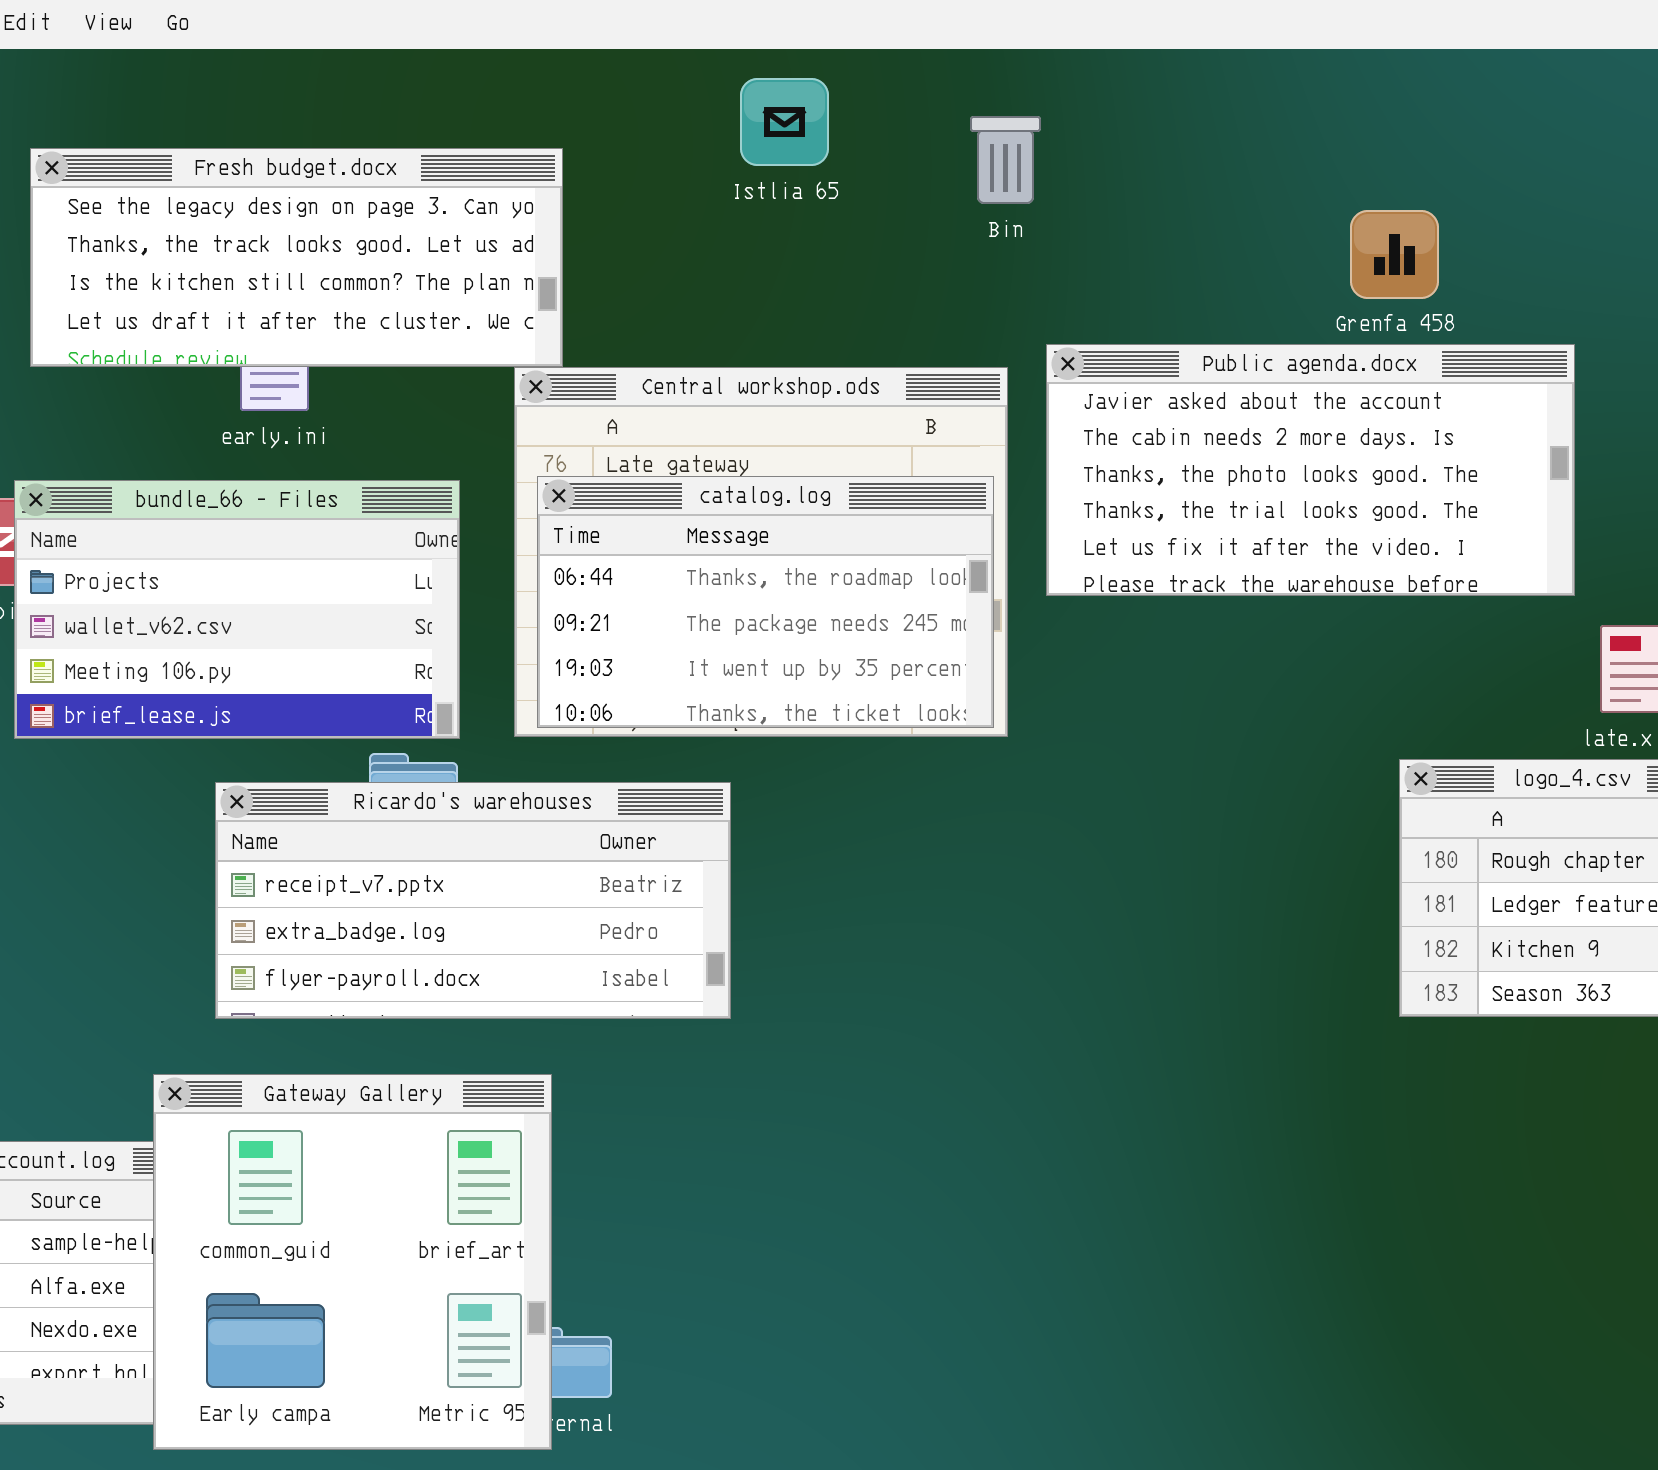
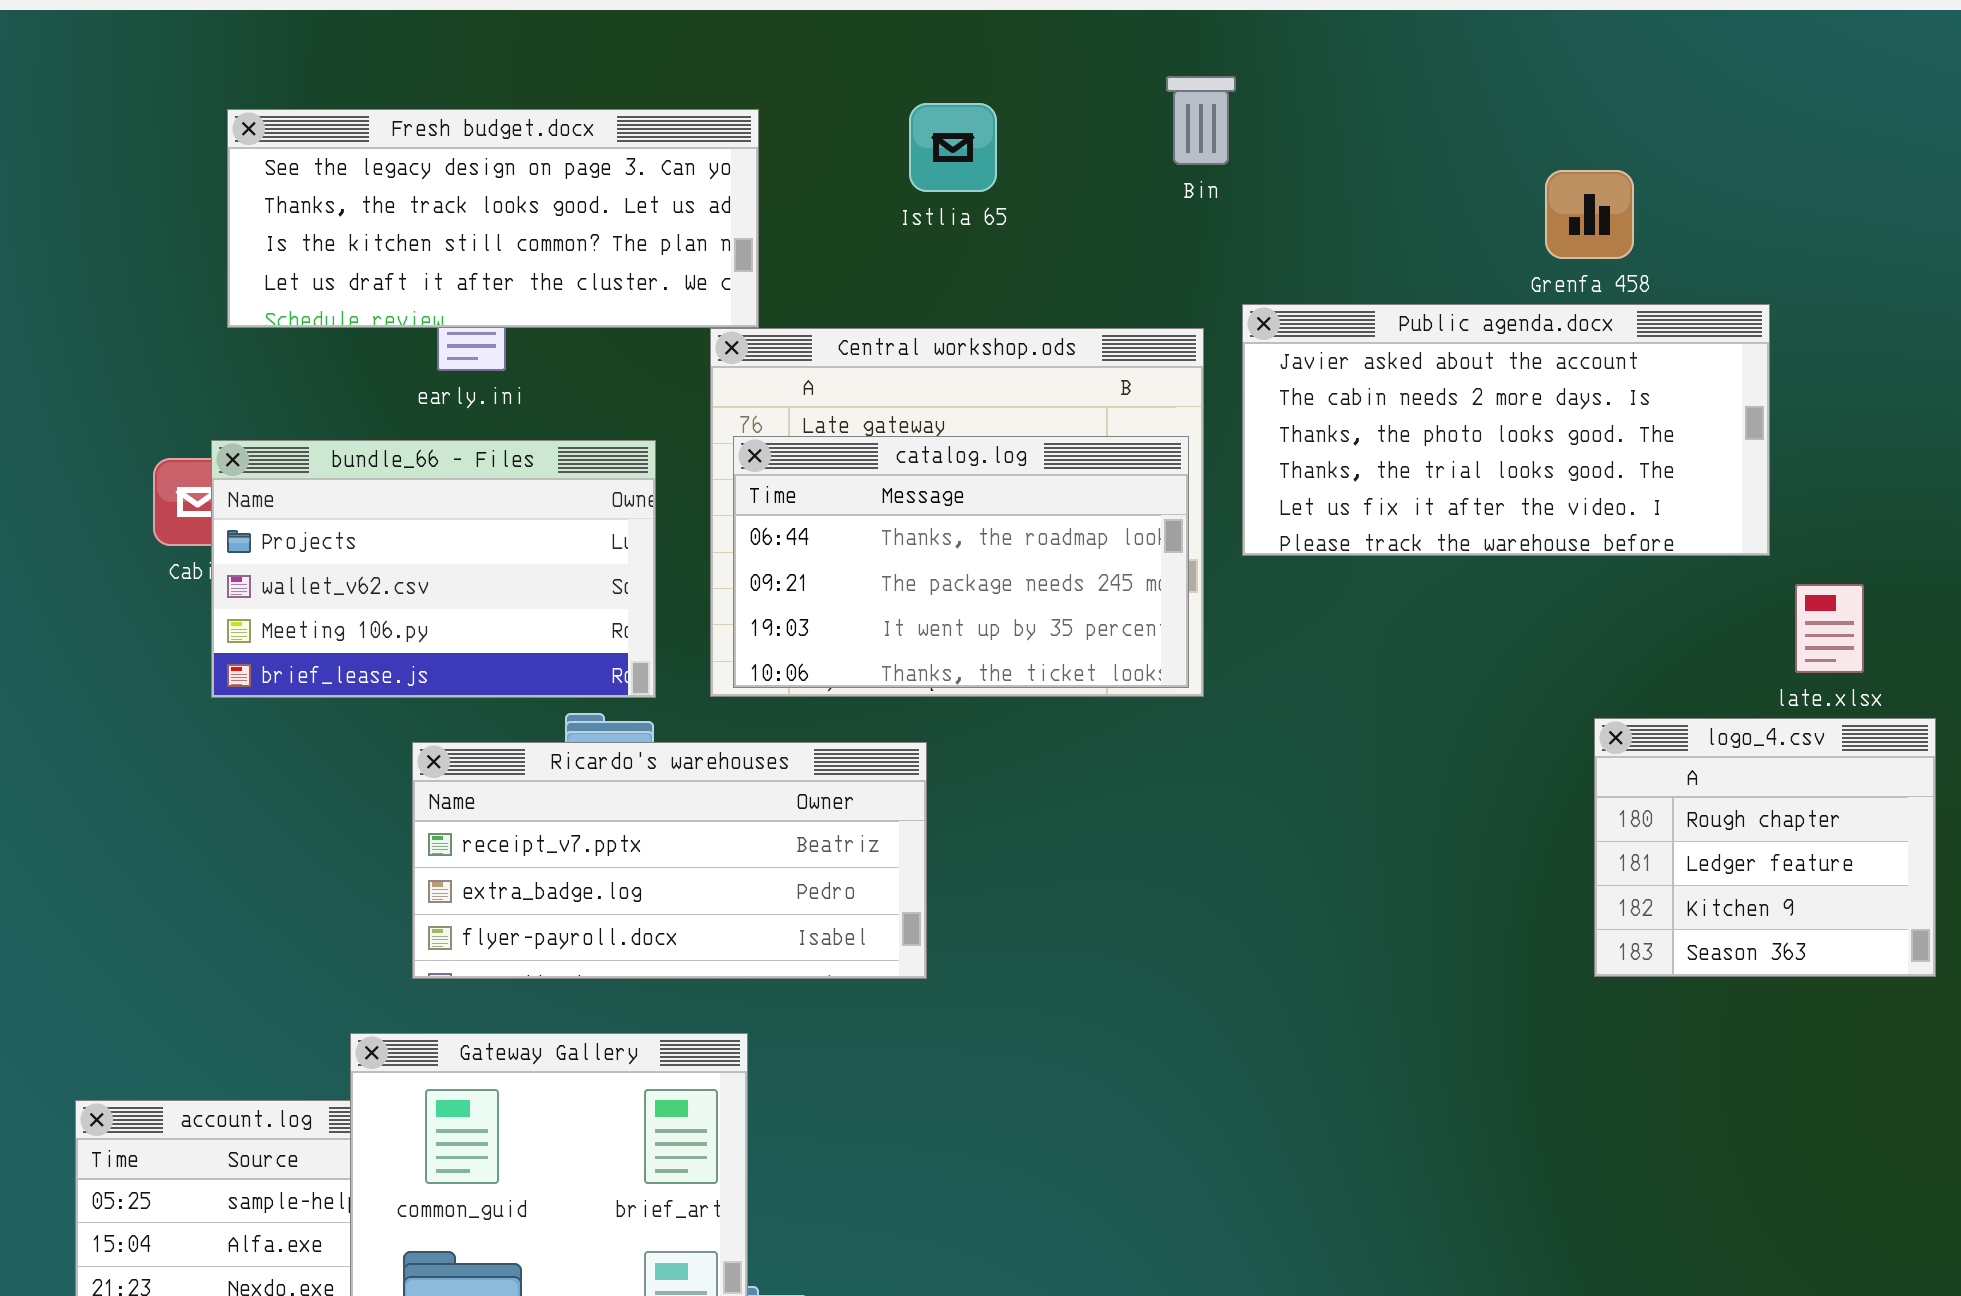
Istlia 65: [740,78,829,166] -> [909,103,997,192], moved

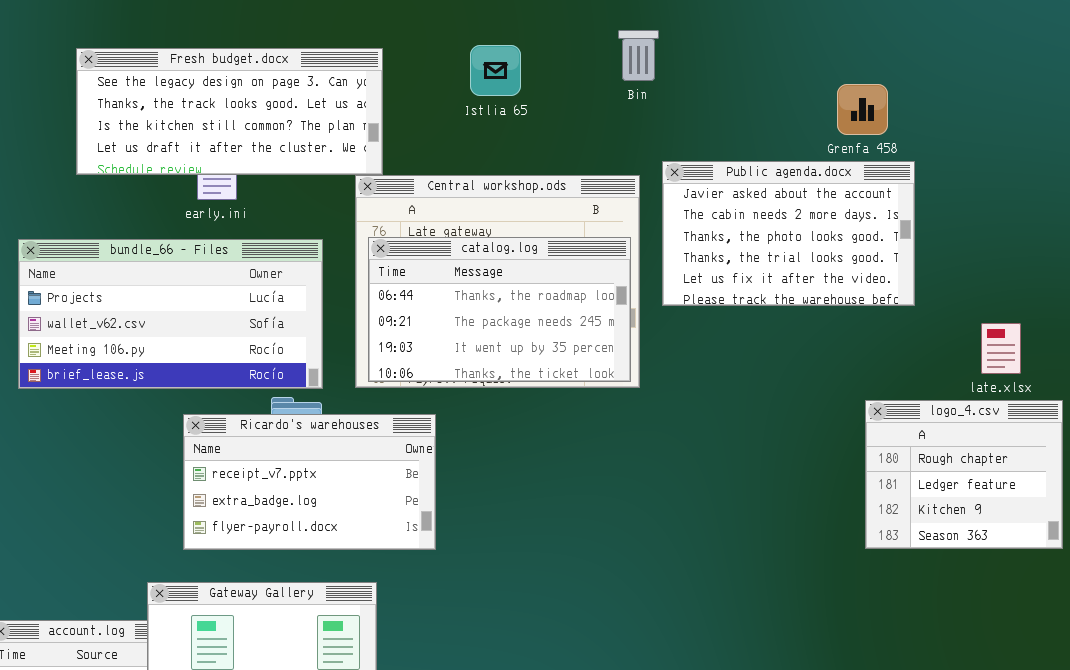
Public agenda.docx: [1242,304,1770,556] -> [662,161,915,306], resized
bundle_66 - Files: [211,440,656,698] -> [18,239,323,389], resized
Ricardo's warehouses: [412,742,927,979] -> [183,414,436,550], resized

